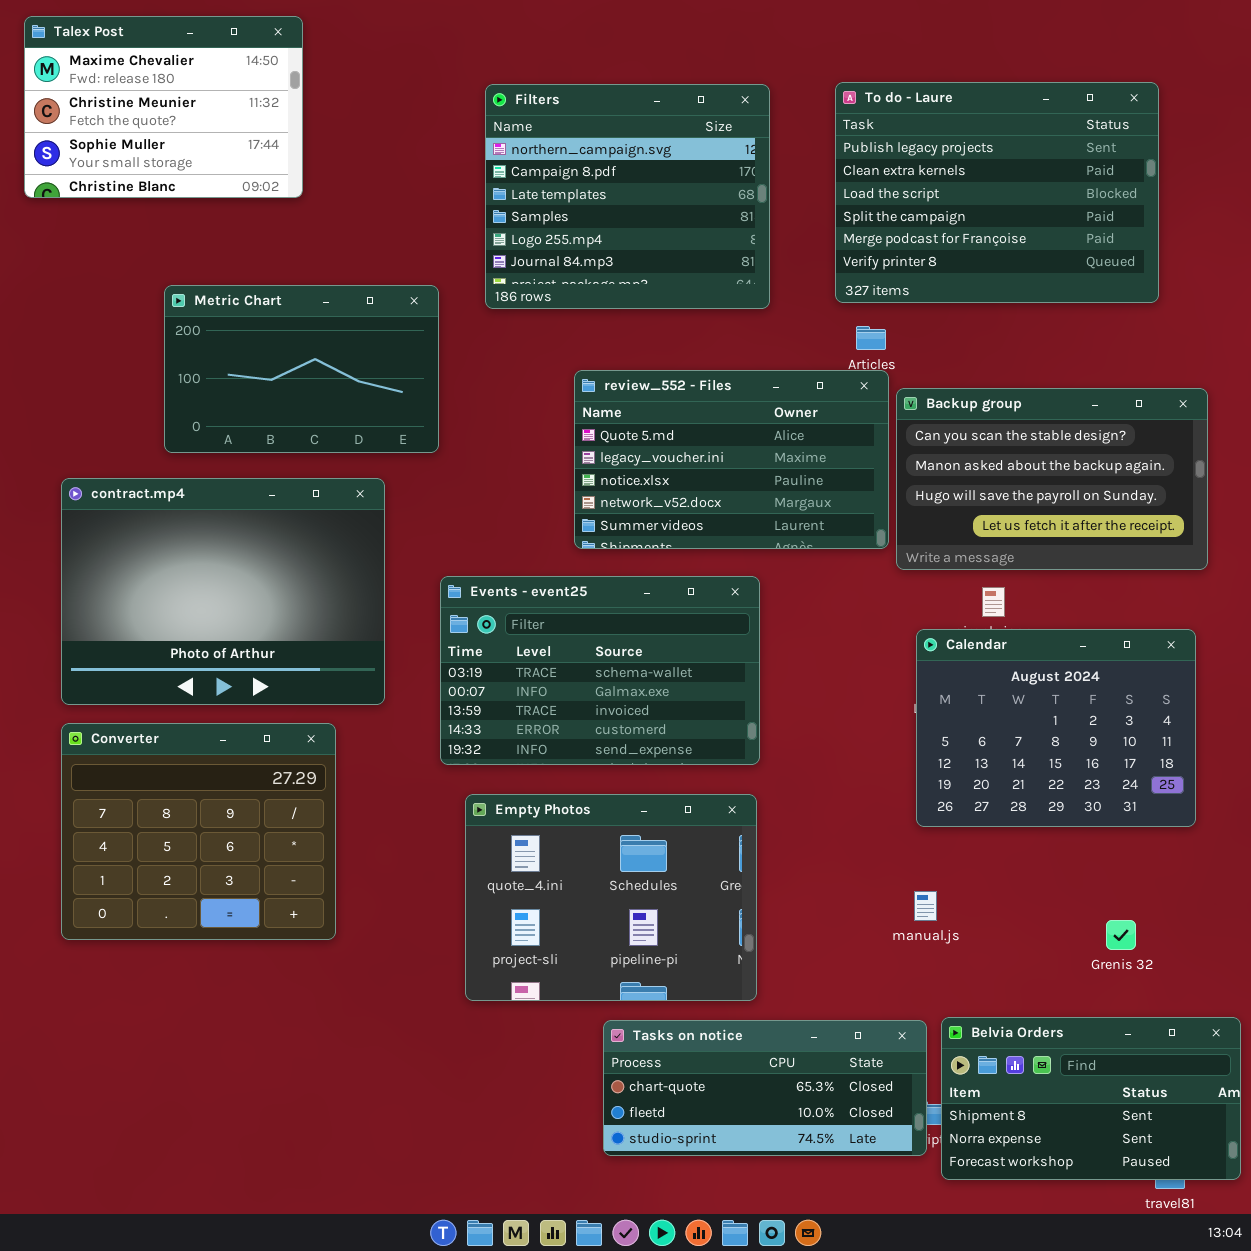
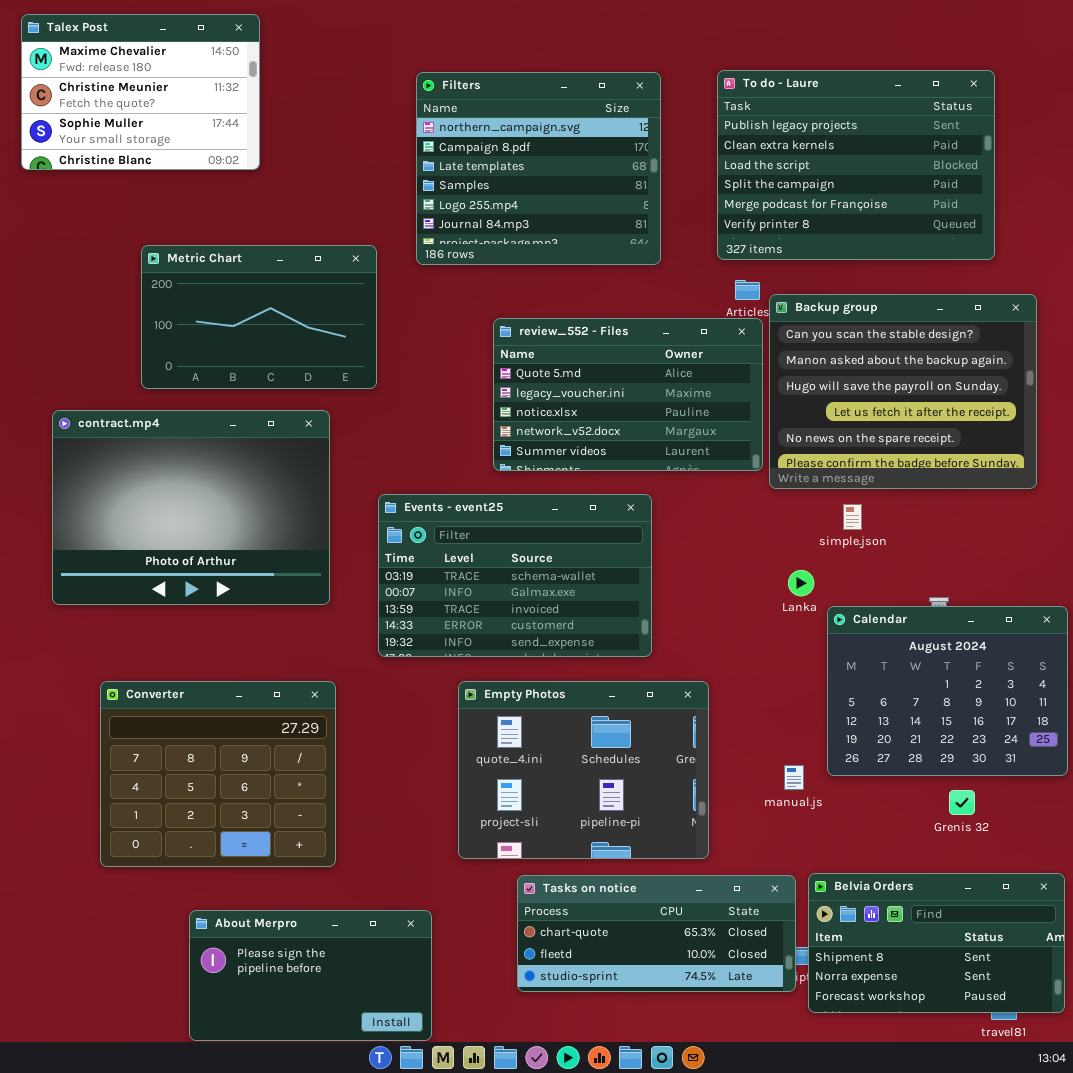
Backup group: [896,388,1208,570] -> [769,294,1037,489], resized
Calendar: [916,629,1196,827] -> [827,606,1068,776], moved
Converter: [61,723,336,940] -> [100,681,336,867], moved
Empty Photos: [465,794,757,1001] -> [458,681,709,859], moved
About Merpro: none -> [189,910,432,1041], opened

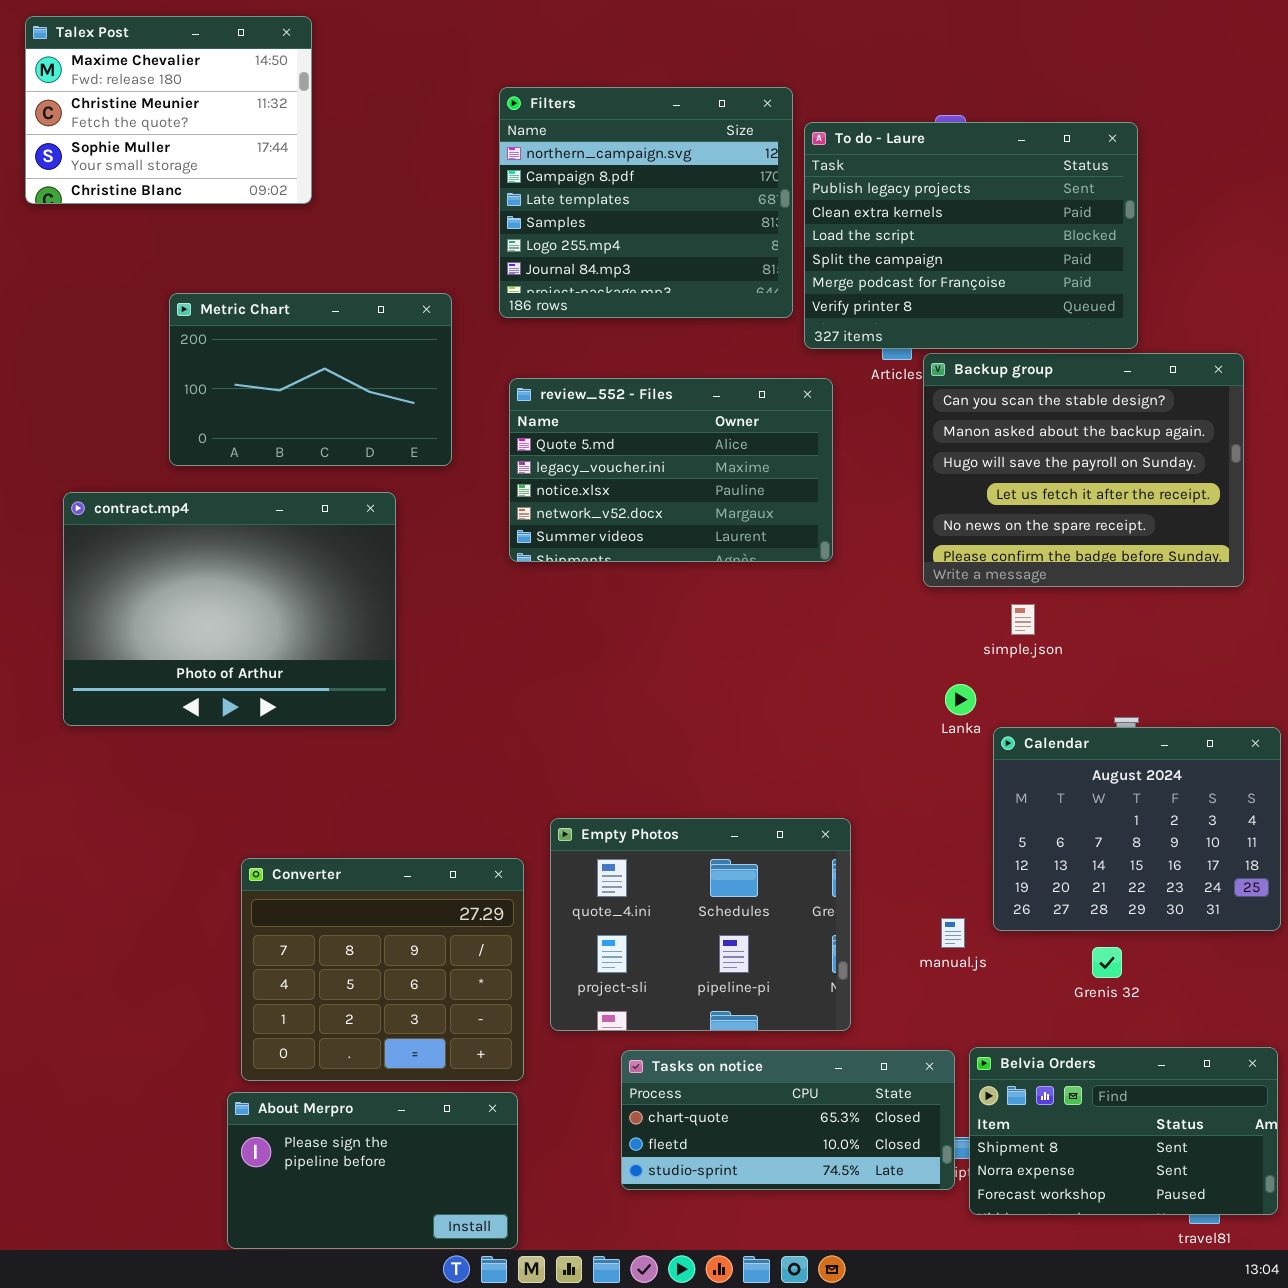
To do - Laure: [717,70,995,260] -> [804,122,1138,349], moved
review_552 - Files: [493,318,763,471] -> [509,378,833,562], moved
Events - event25: [378,494,652,657] -> none, closed
Converter: [100,681,336,867] -> [241,858,524,1081], moved
Grenis 32: [949,790,975,815] -> [1092,947,1122,978], moved

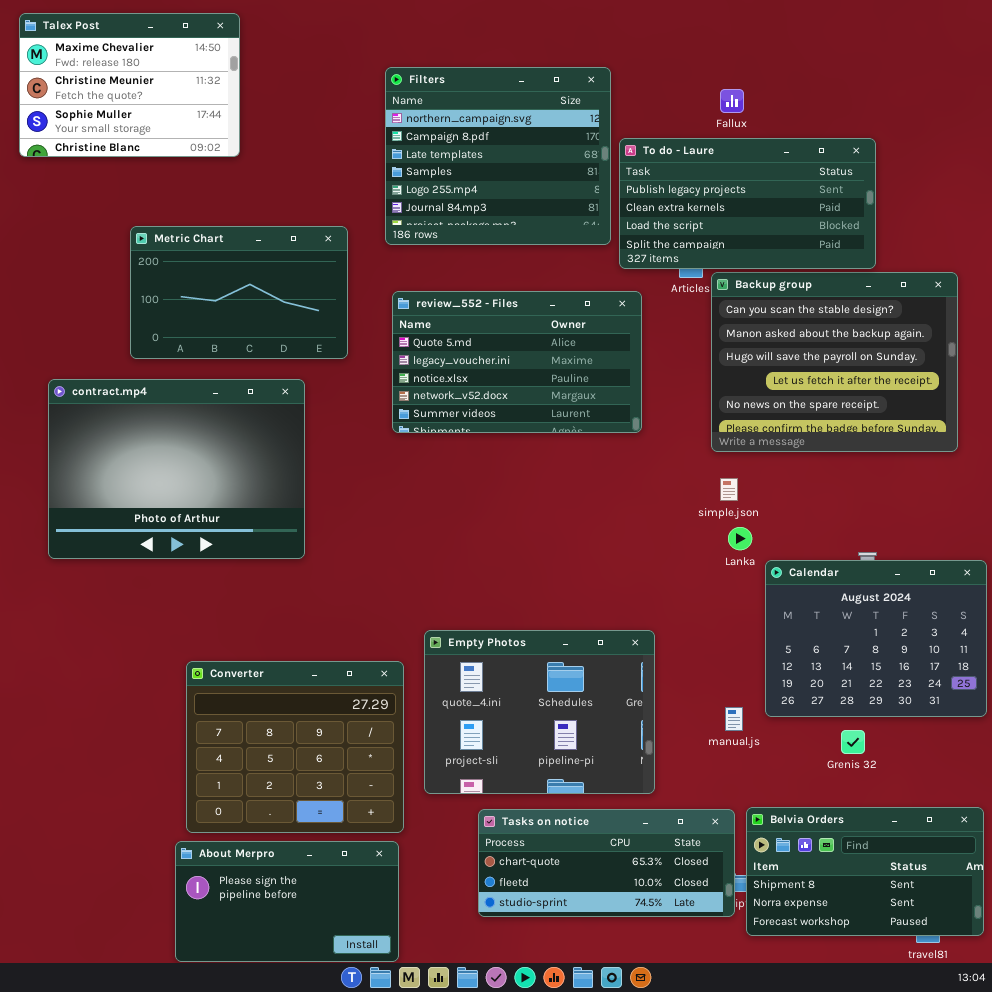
To do - Laure: [804,122,1138,349] -> [619,138,876,269], resized
simple.json: [1011,604,1035,635] -> [720,478,738,501], moved

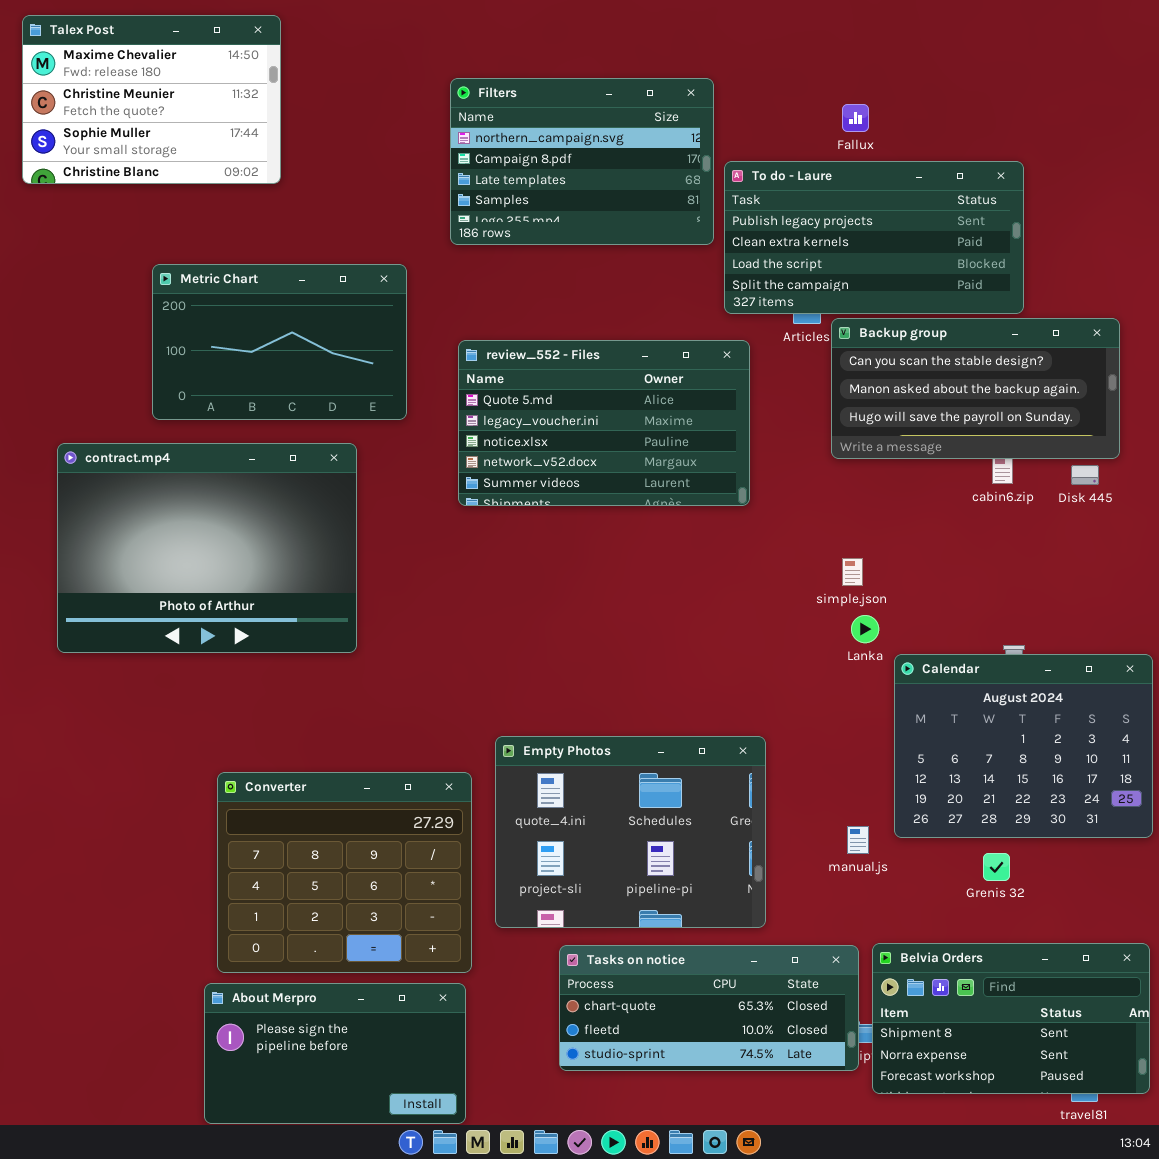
Filters: [385,67,611,245] -> [450,78,714,245], resized
Backup group: [711,272,958,452] -> [831,318,1120,459], resized

